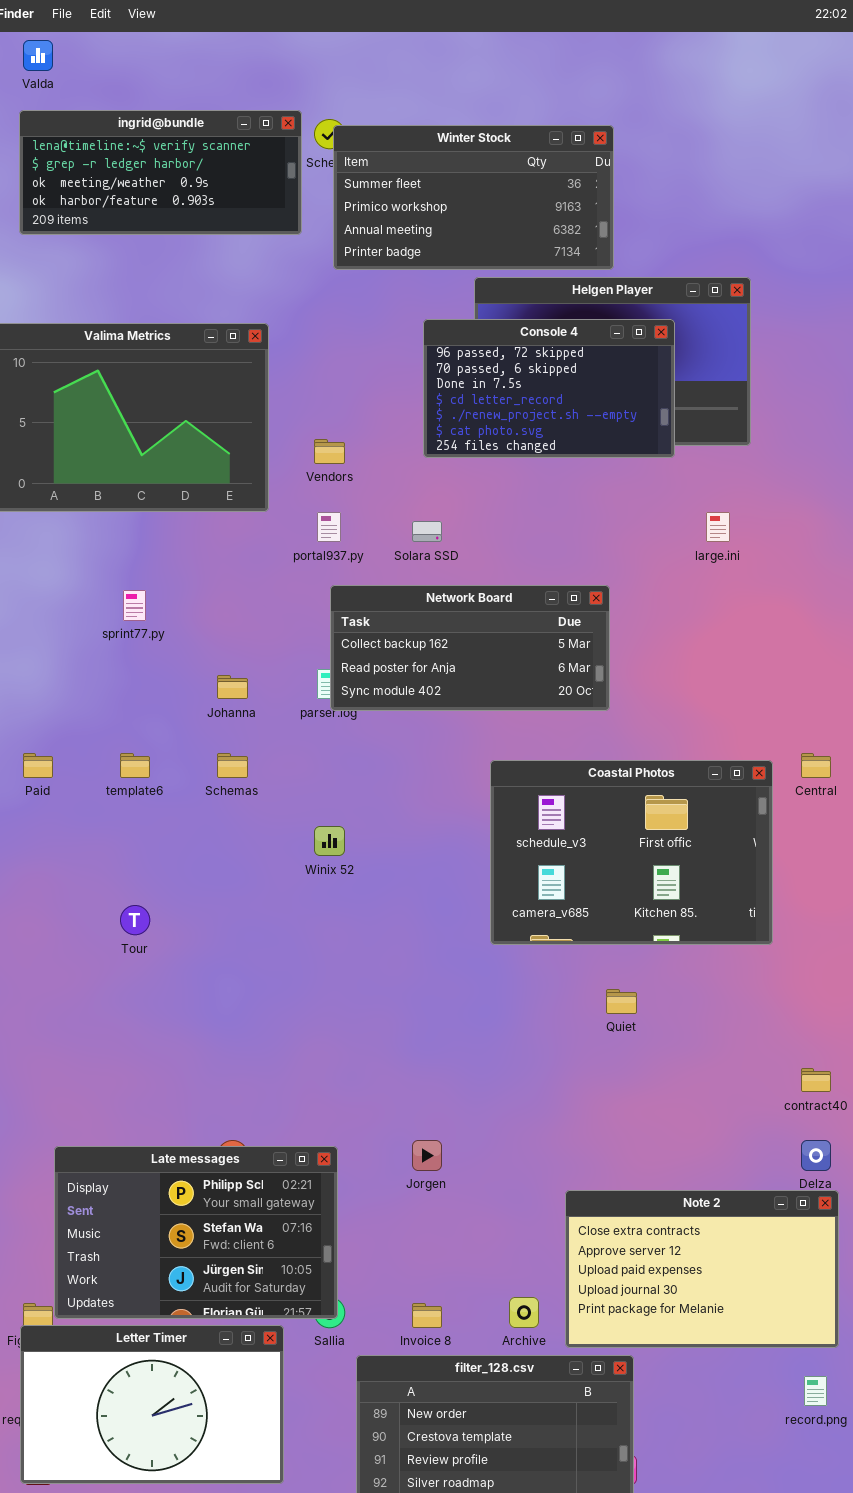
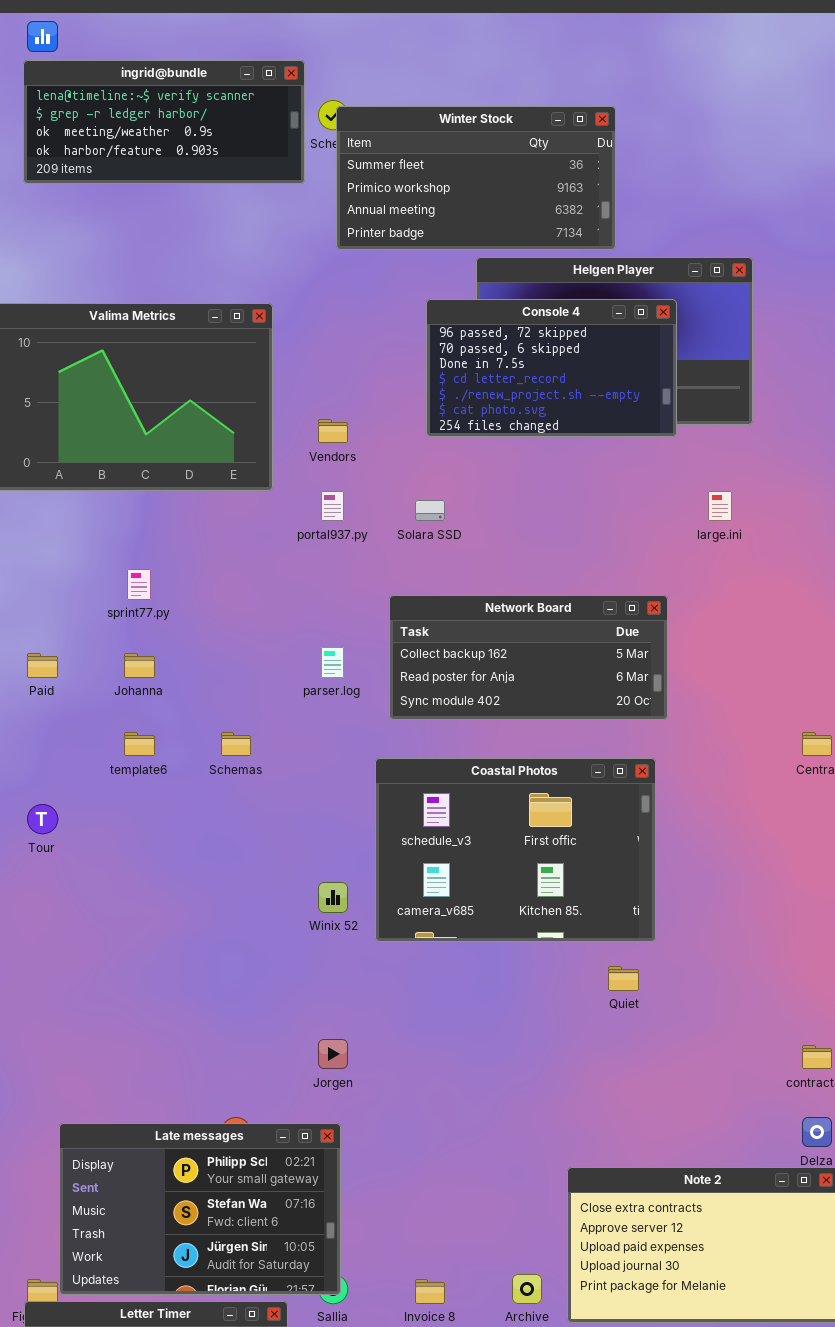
ingrid@bundle: [19,110,302,235] -> [23,60,305,184], moved
Network Board: [330,585,610,711] -> [389,595,668,720], moved
Johanna: [217,675,248,699] -> [124,653,155,678], moved
Paid: [23,753,53,778] -> [27,653,58,678], moved
Coastal Photos: [490,760,773,945] -> [375,758,656,942], moved
Winix 52: [314,826,345,856] -> [318,882,348,913], moved
Tour: [120,905,150,935] -> [27,804,58,834], moved
Jorgen: [412,1140,442,1171] -> [318,1039,348,1069], moved

